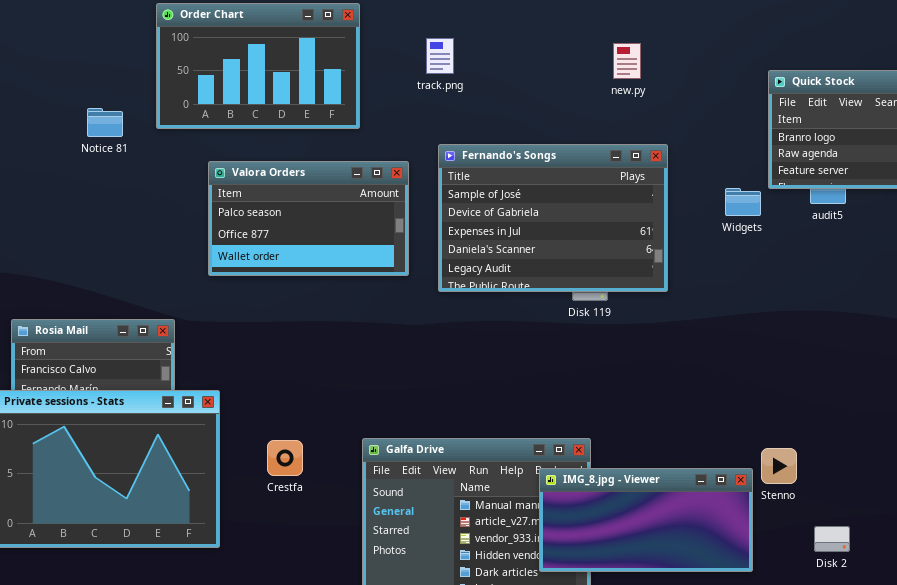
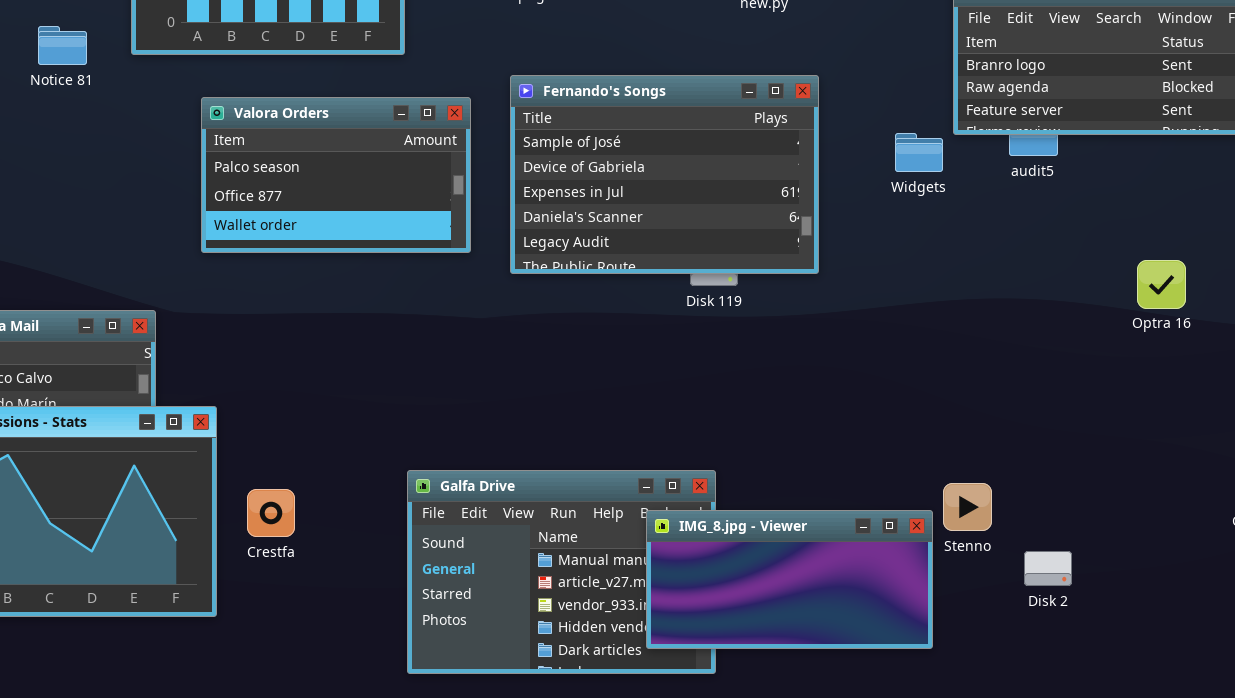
Crestfa: [267,440,303,476] -> [247,489,295,537], moved
Disk 2: [814,526,850,552] -> [1024,551,1072,586], moved

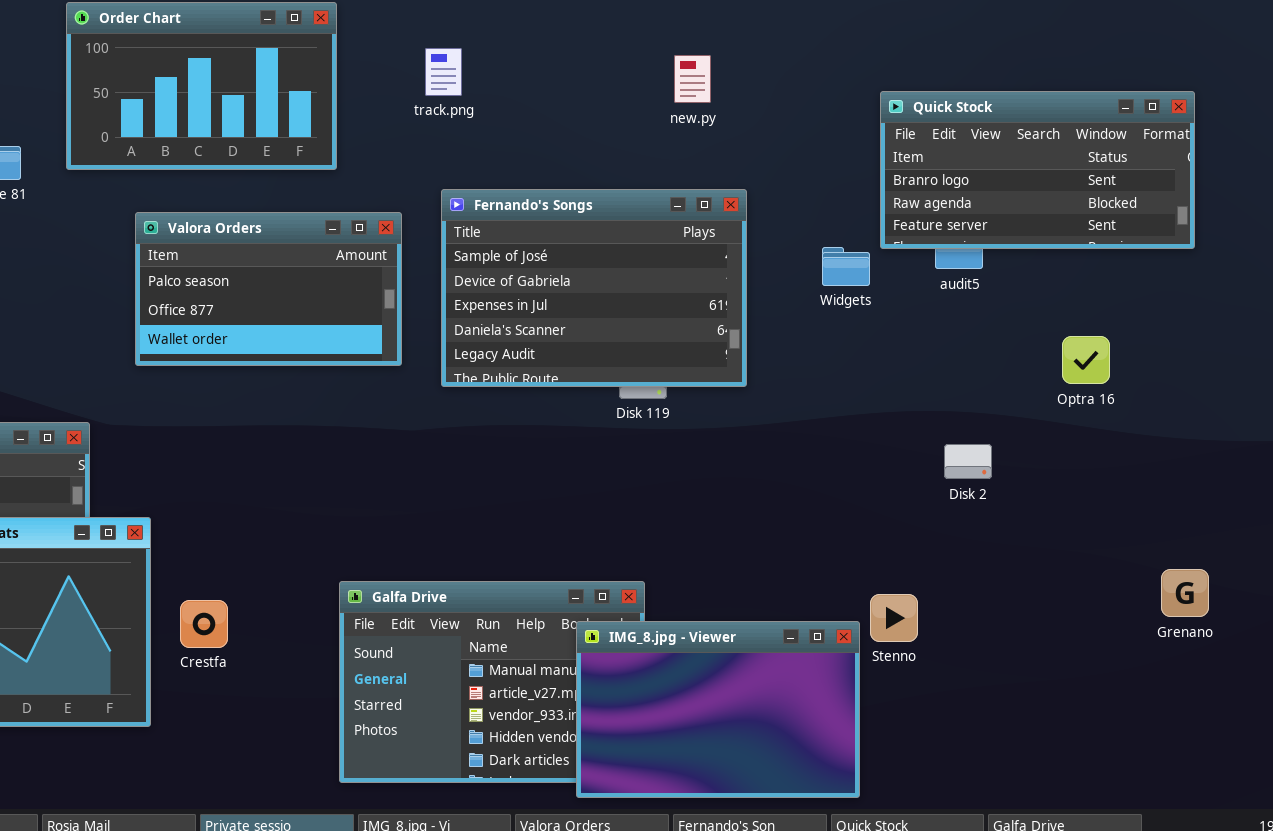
Optra 16: [1137,260,1186,309] -> [1062,336,1110,384], moved
IMG_8.jpg - Viewer: [646,510,933,649] -> [576,621,860,798], resized
Disk 2: [1024,551,1072,586] -> [944,444,992,479], moved

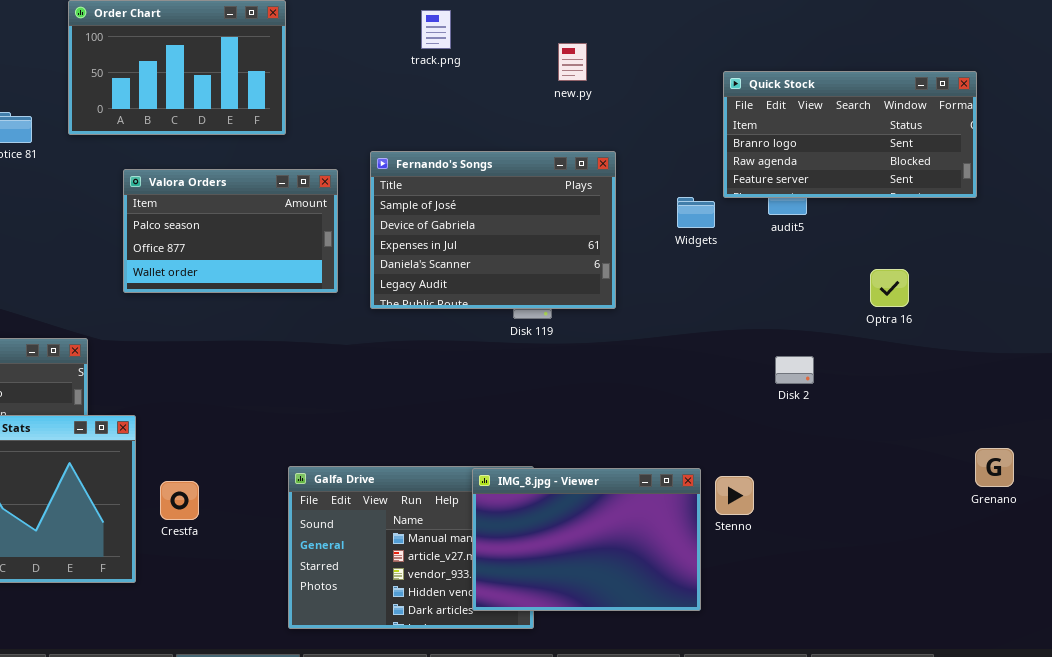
track.png: [425,48,462,96] -> [421,10,451,49], moved
Grenano: [1161,569,1209,617] -> [975,448,1014,487], moved
IMG_8.jpg - Viewer: [576,621,860,798] -> [472,468,701,611], moved

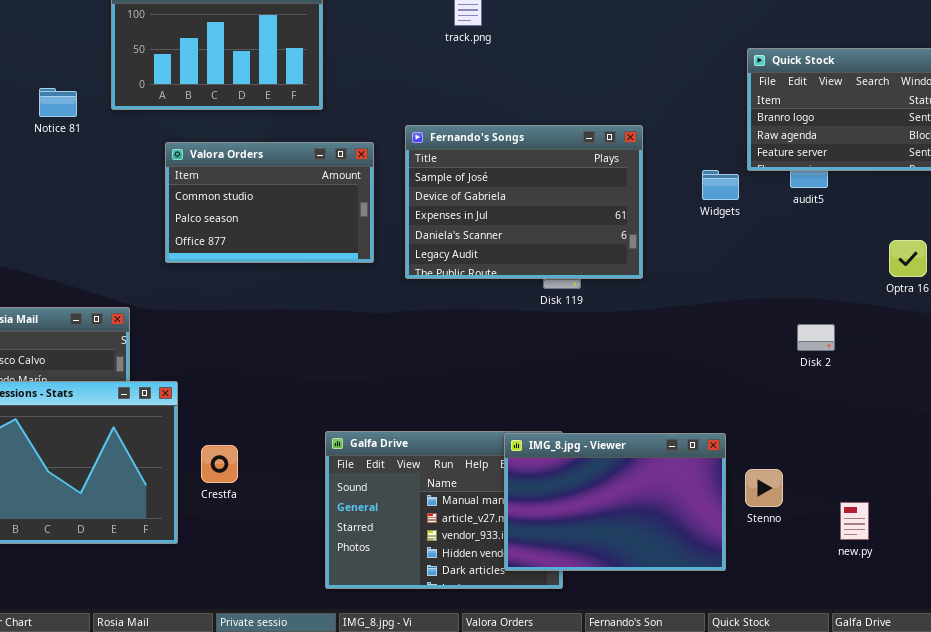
new.py: [558,43,587,81] -> [840,502,869,540], moved
Valora Orders: [123,169,338,293] -> [165,142,374,263], scrolled up 1 row
Stenno: [715,476,754,515] -> [745,469,783,507], moved

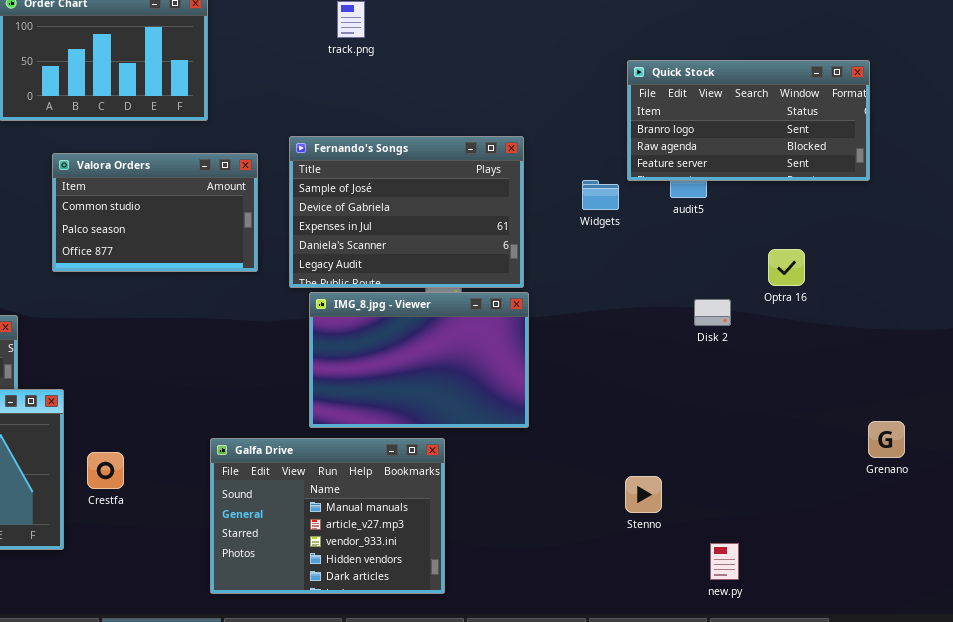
Disk 2: [797,324,835,351] -> [694,299,731,326], moved
IMG_8.jpg - Viewer: [504,433,726,571] -> [309,292,529,428], moved
new.py: [840,502,869,540] -> [710,543,739,580], moved

